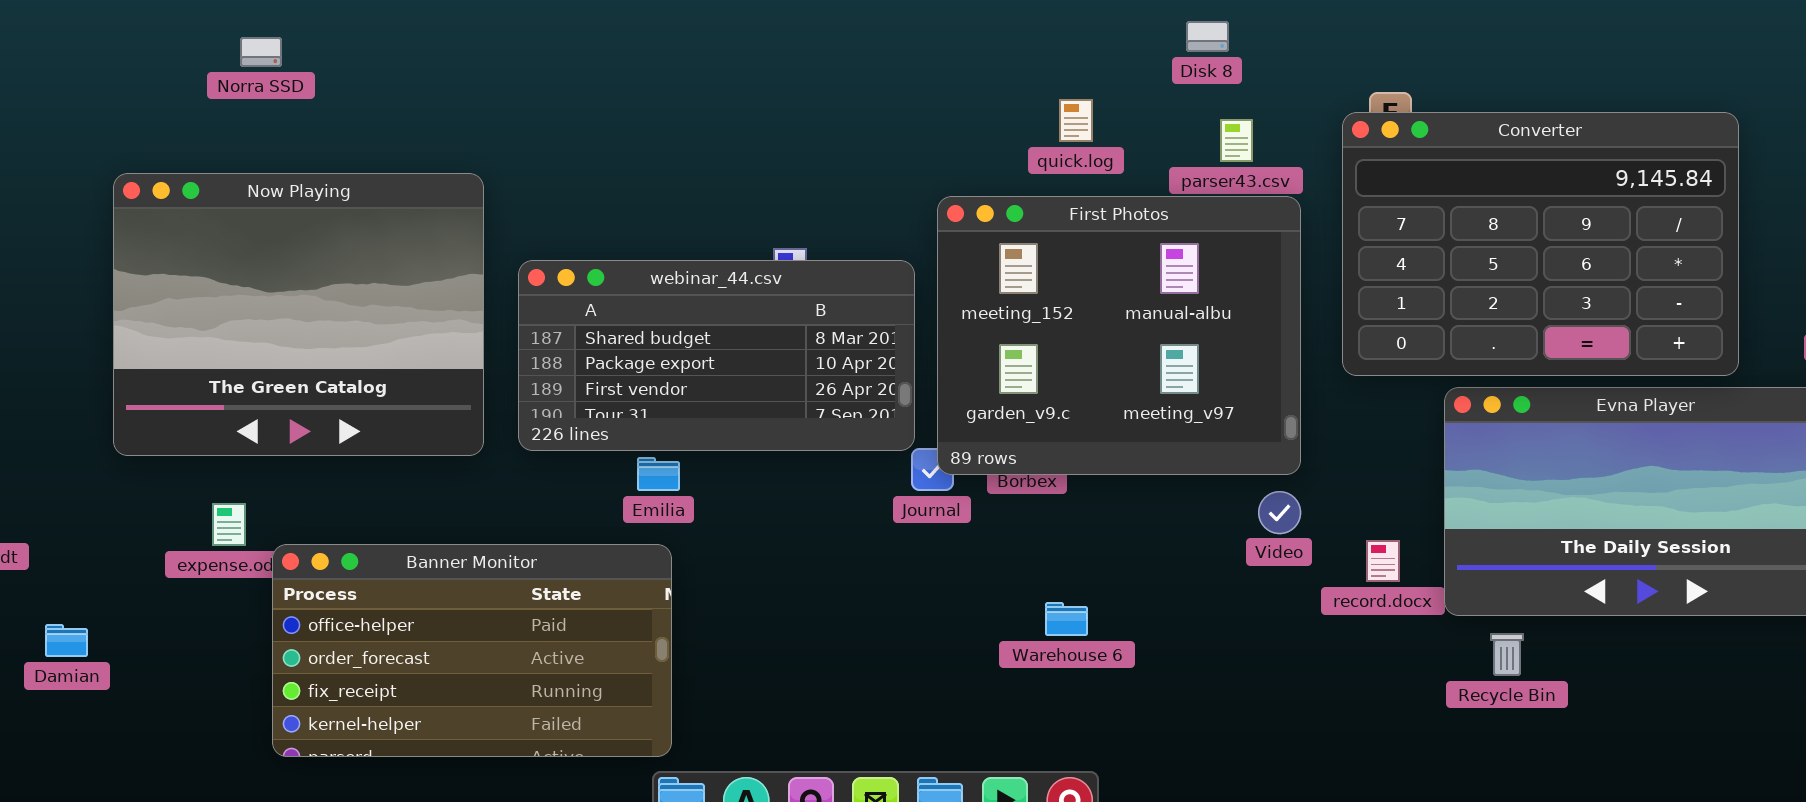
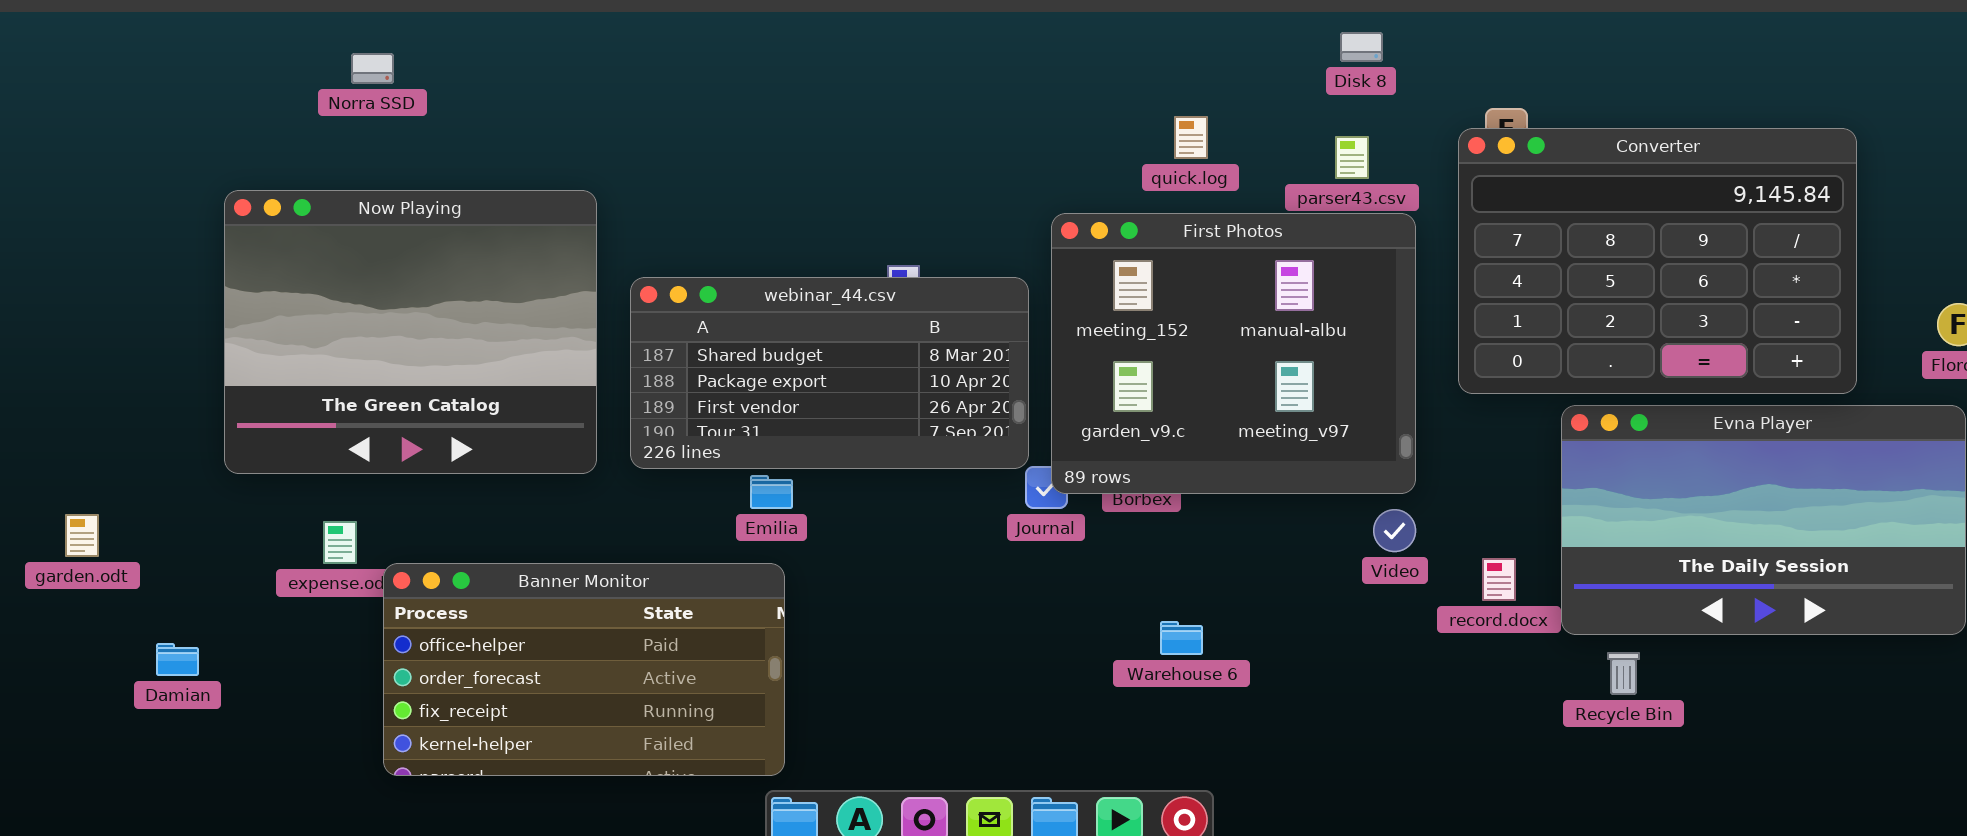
Disk 8: [1186,21,1229,52] -> [1340,32,1383,62], moved

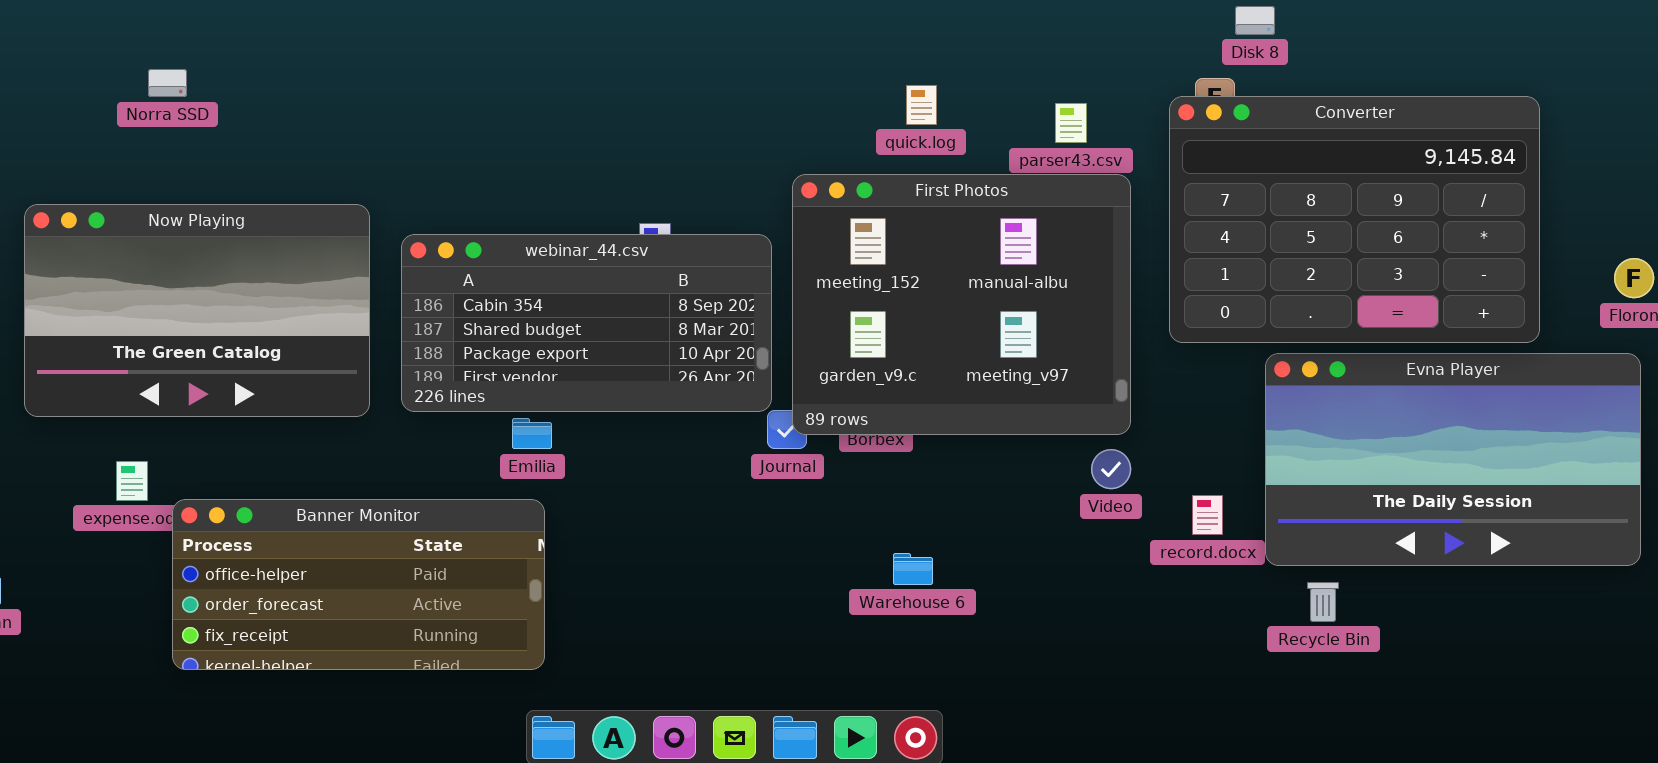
Disk 8: [1340,32,1383,62] -> [1235,6,1275,35], moved
Norra SSD: [351,53,394,84] -> [148,69,187,97], moved
Now Playing: [224,190,597,474] -> [24,204,370,417], resized
webinar_44.csv: [630,277,1029,469] -> [401,234,772,412], scrolled up 1 row
Banner Monitor: [383,563,785,776] -> [172,499,545,670], resized

